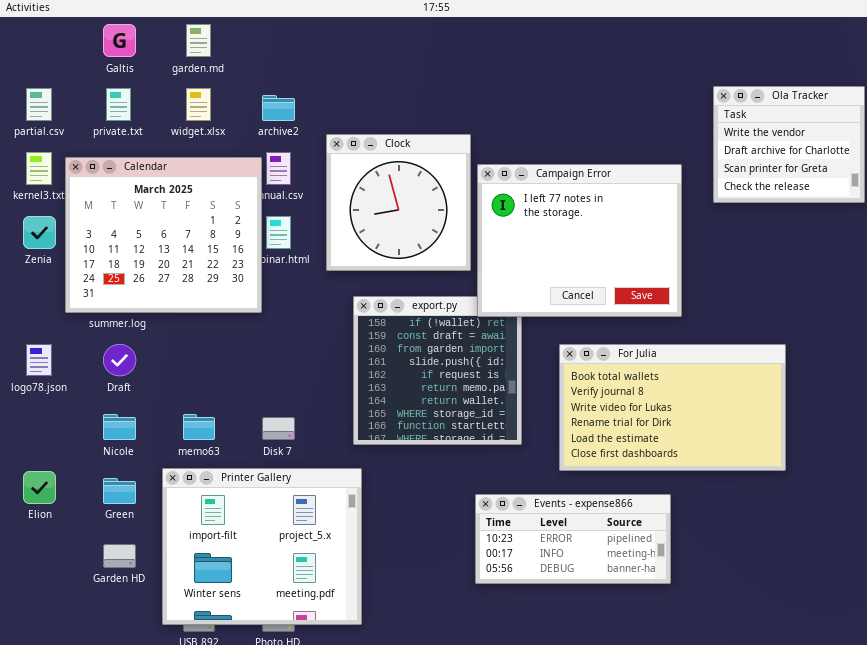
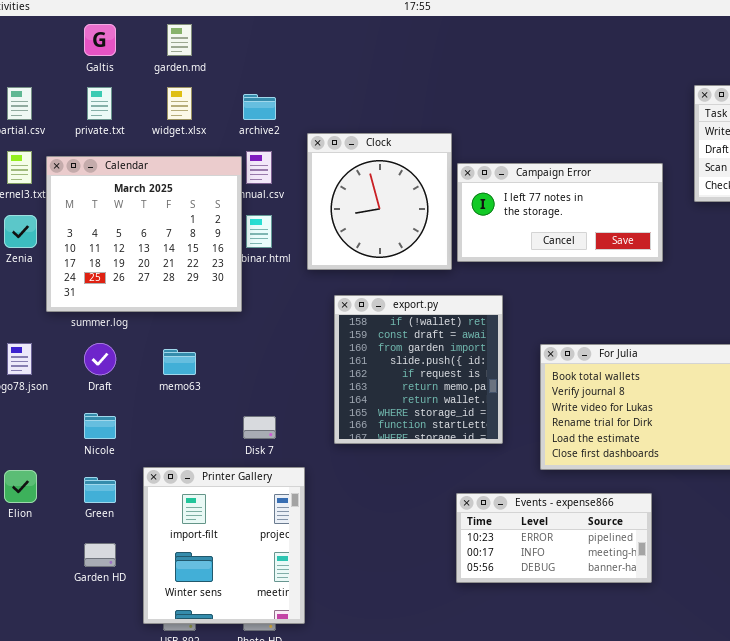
Campaign Error: [477,164,682,317] -> [457,163,663,262], resized
memo63: [183,414,215,440] -> [163,349,196,375], moved
Printer Gallery: [162,468,362,625] -> [143,467,305,624], resized

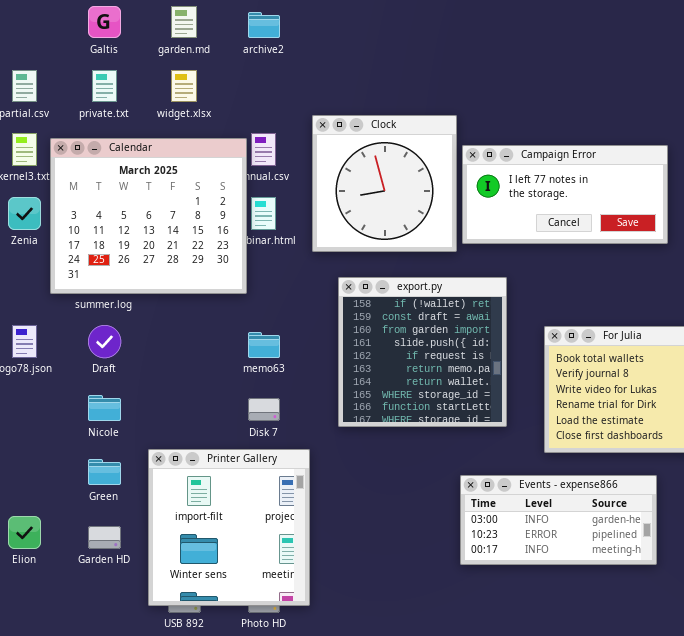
archive2: [243,94,276,120] -> [248,12,280,38], moved
memo63: [163,349,196,375] -> [248,332,280,358], moved
Elion: [4,470,37,503] -> [8,516,41,549], moved
Events - expense866: [456,493,652,583] -> [460,475,657,565], scrolled up 1 row

